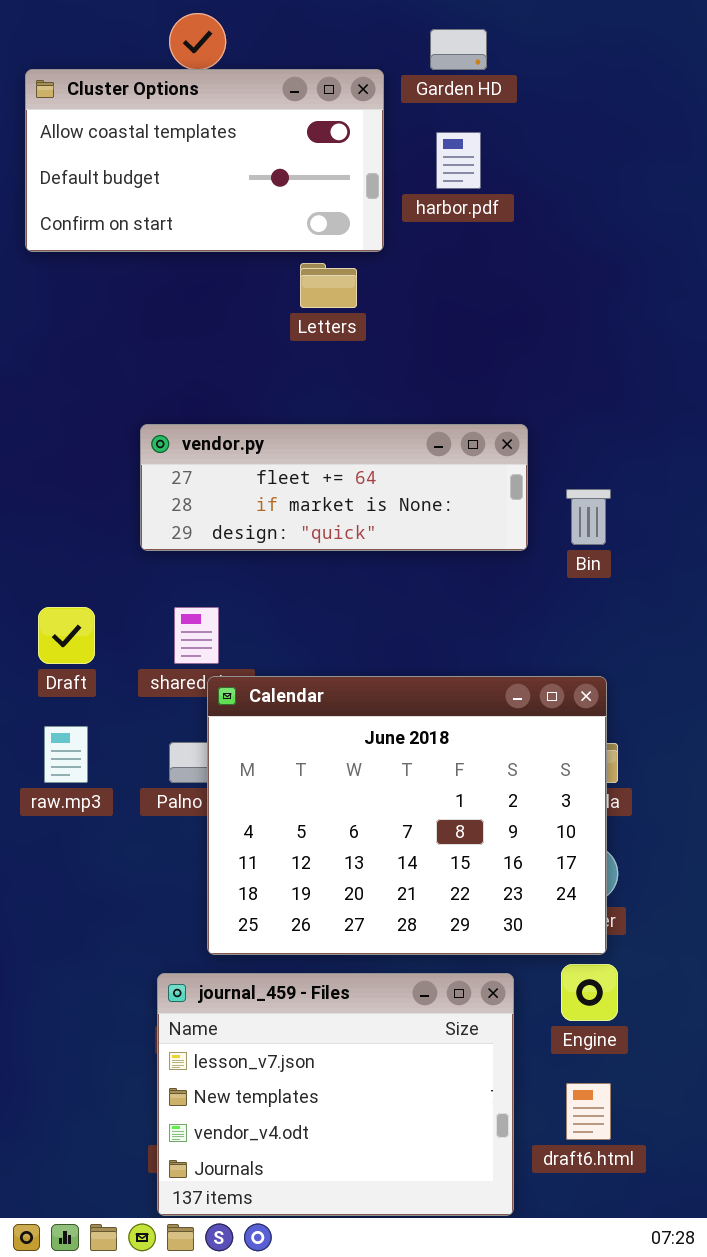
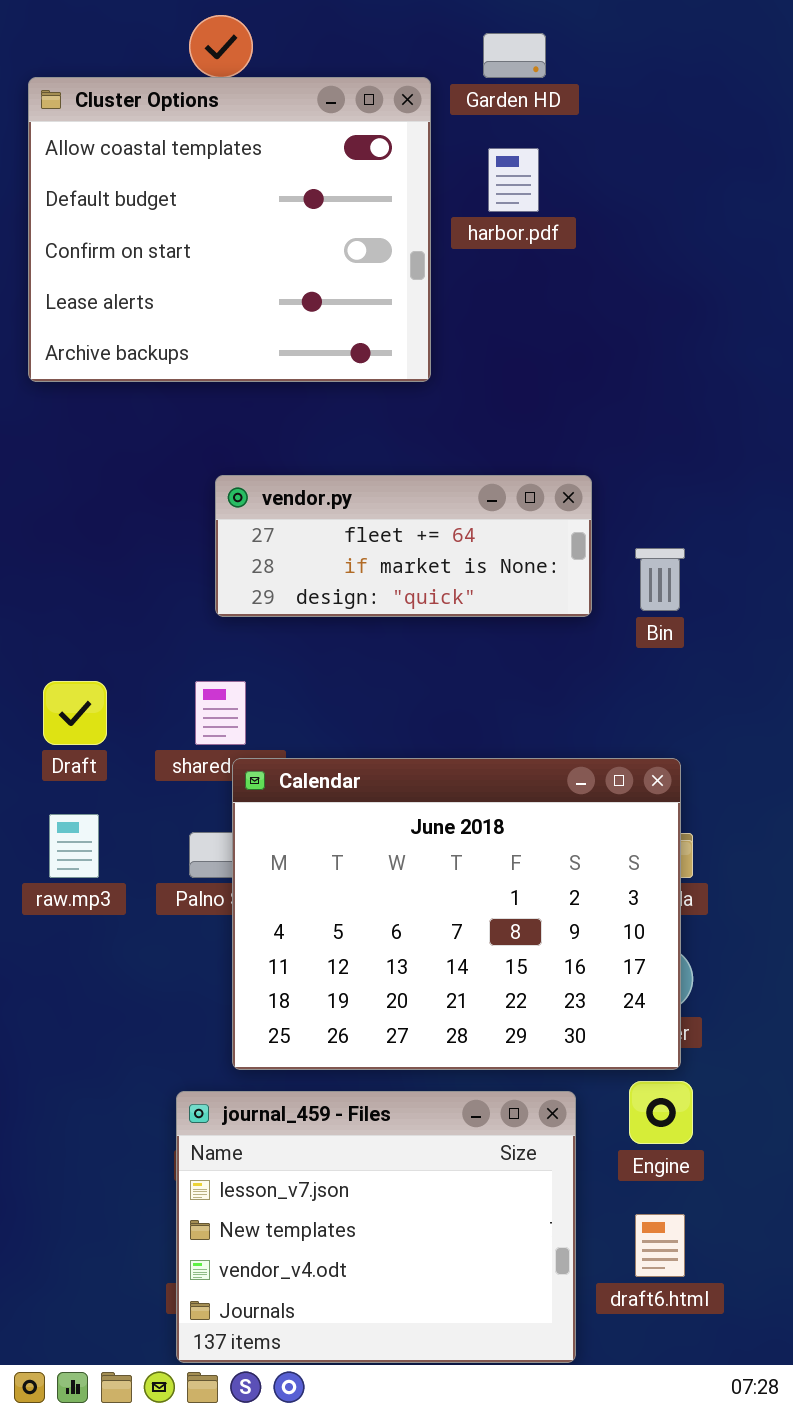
Cluster Options: [25,69,384,252] -> [28,77,431,382], resized
vendor.py: [140,424,528,551] -> [215,475,592,617], resized

